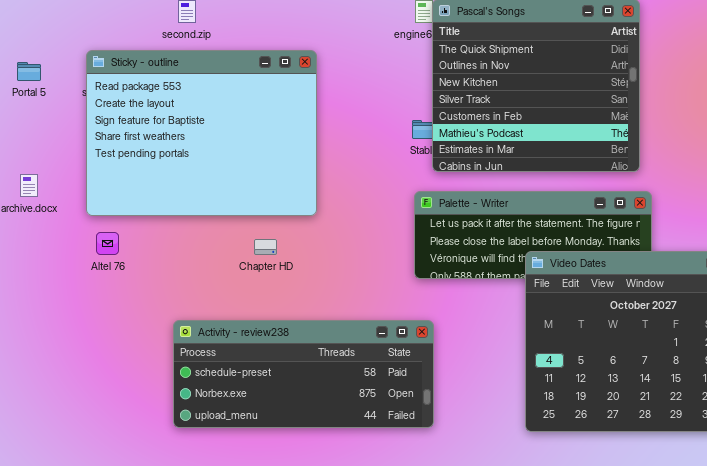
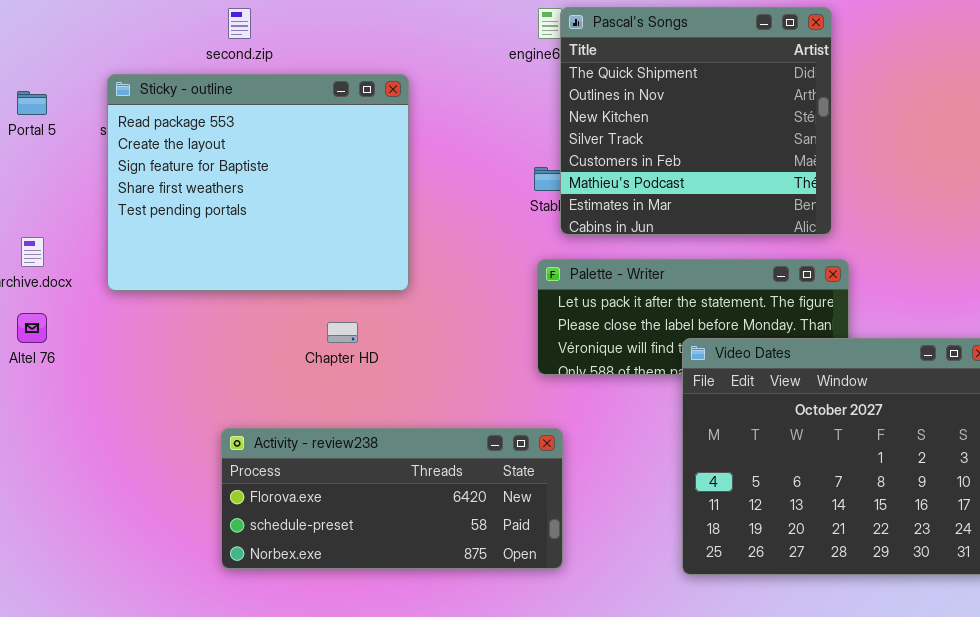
Altel 76: [96,232,119,255] -> [17,313,47,343], moved
Activity - review238: [173,320,434,428] -> [221,428,563,569], scrolled up 1 row

